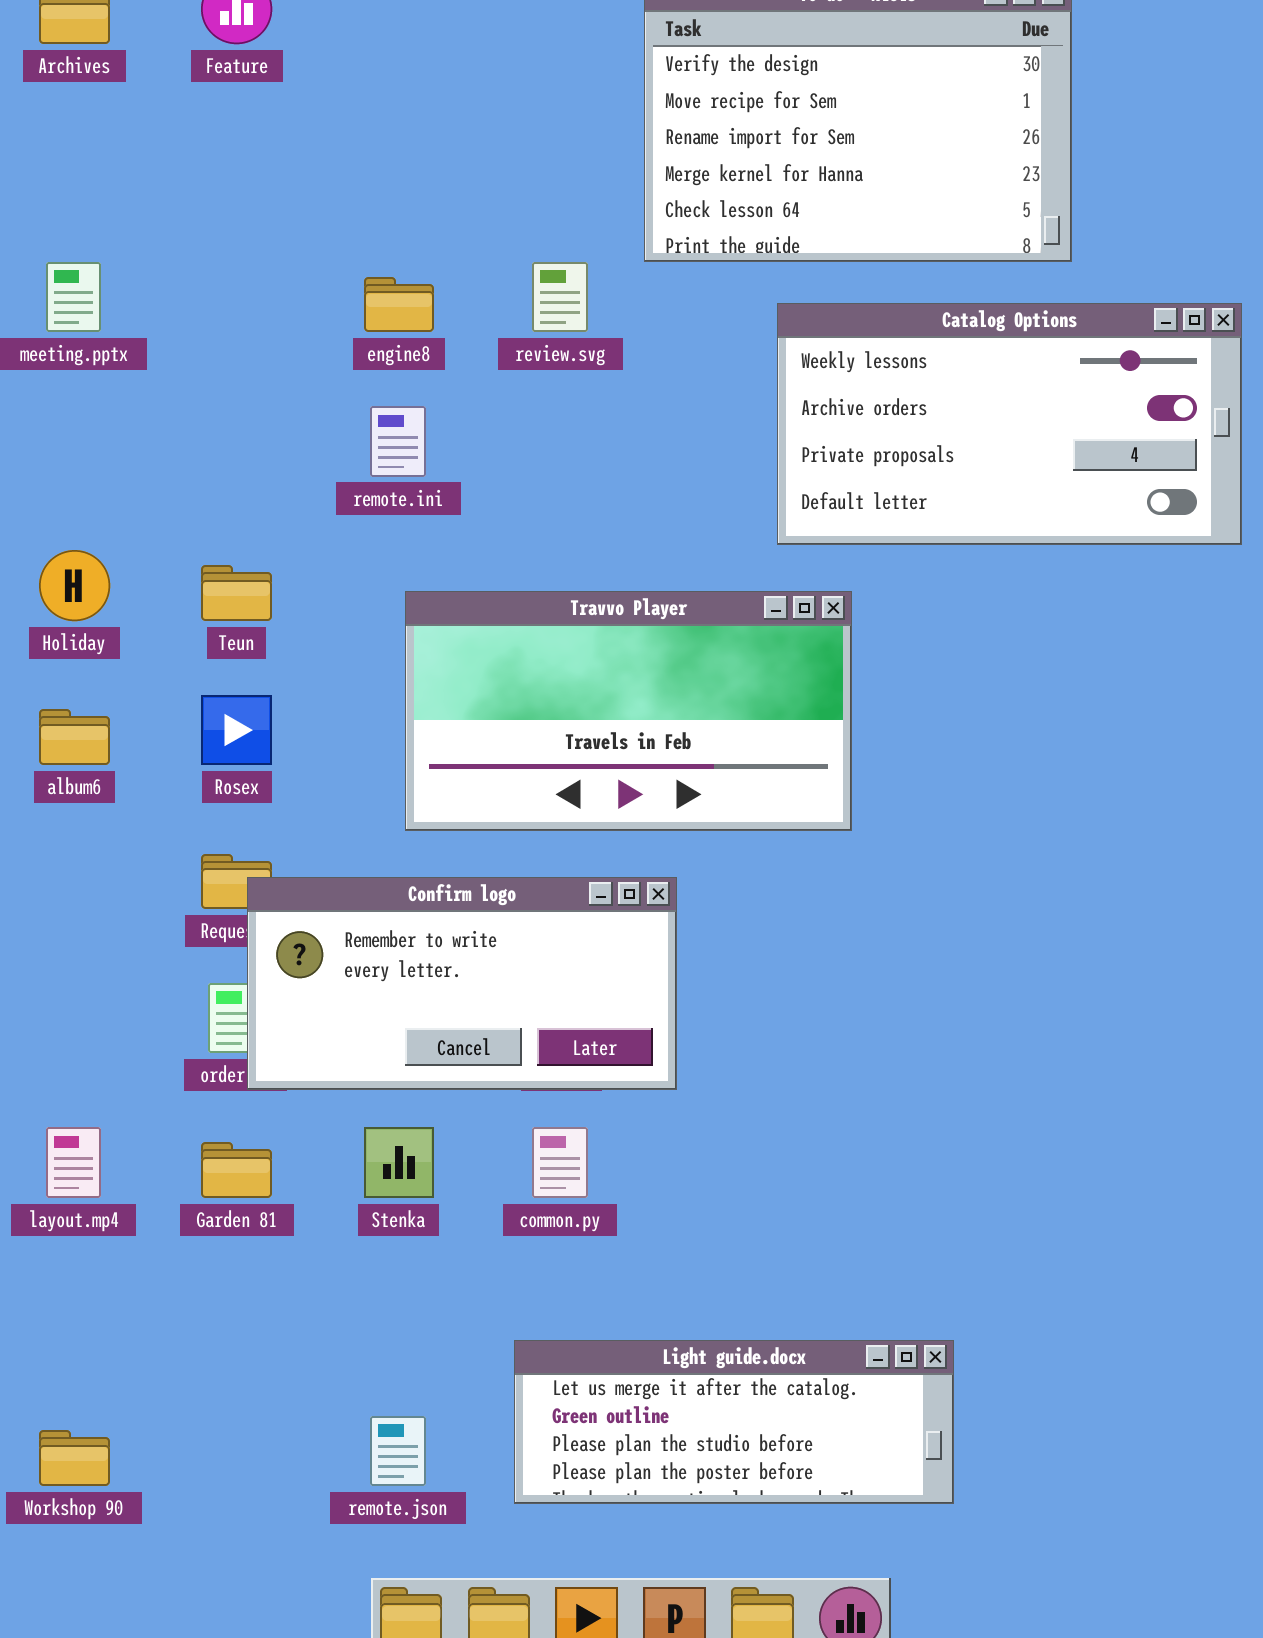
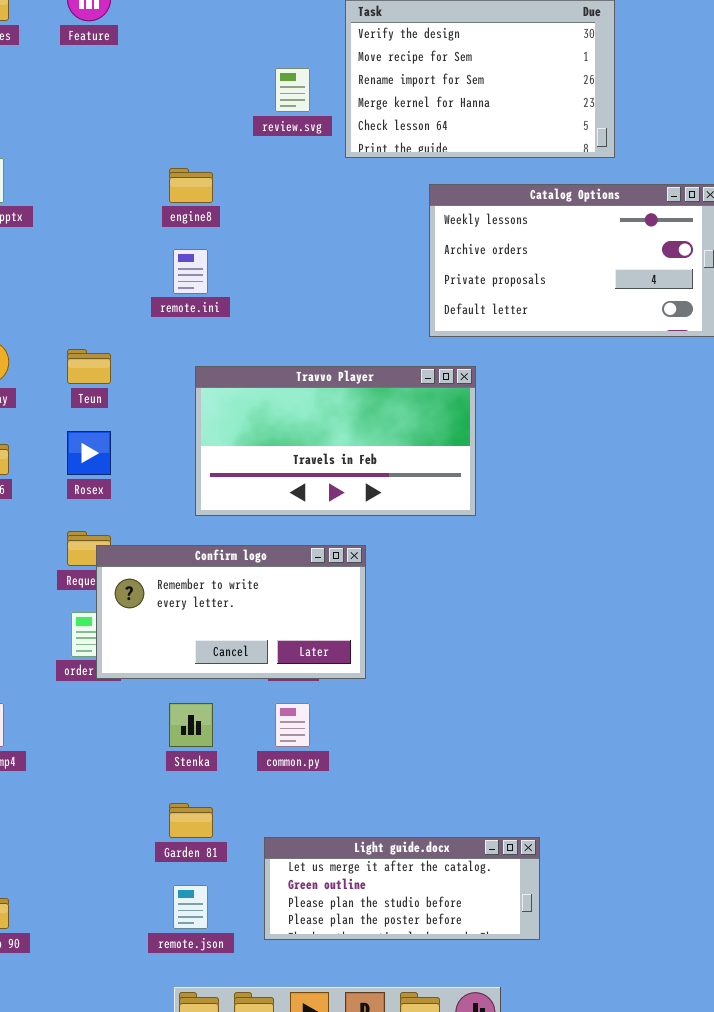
review.svg: [532,262,588,332] -> [275,68,310,112], moved
Garden 81: [201,1142,272,1198] -> [169,803,213,838], moved

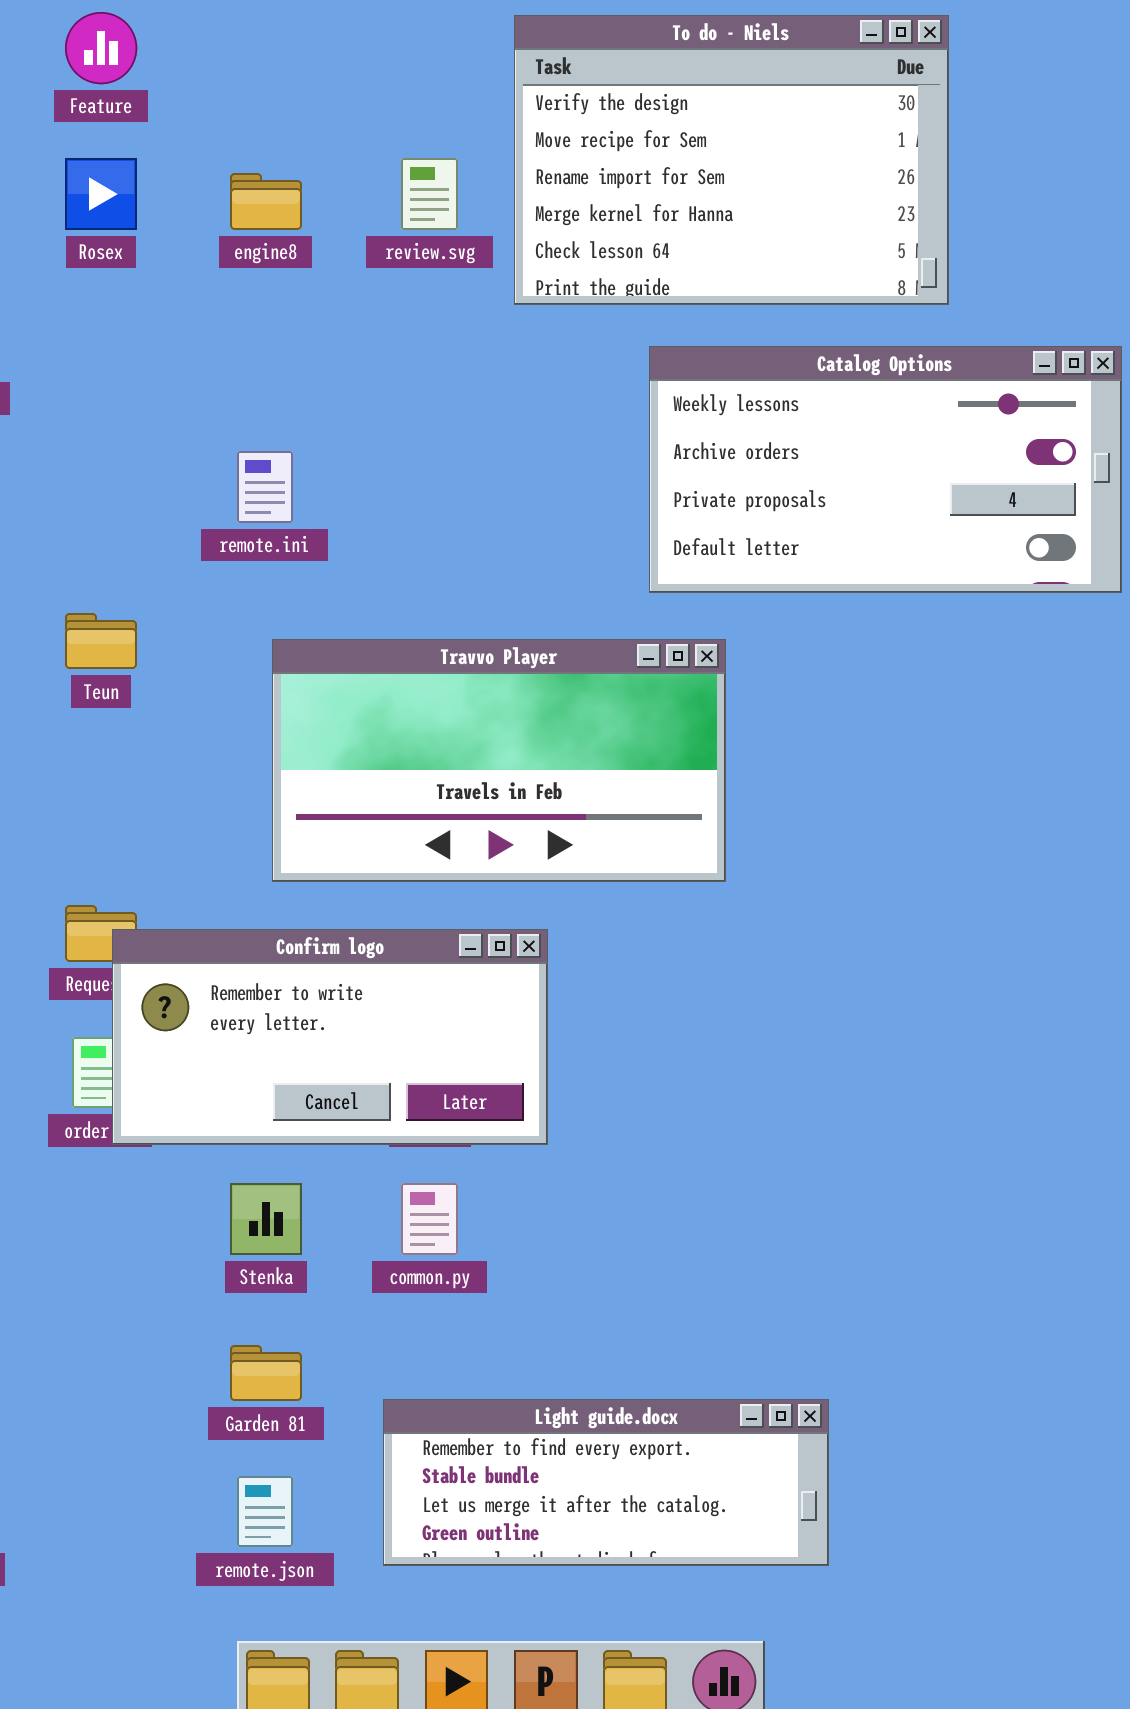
engine8: [169,168,213,203] -> [230,173,302,230], moved
Rosex: [67,431,111,475] -> [65,158,137,230], moved
Light guide.docx: [264,837,540,940] -> [383,1399,829,1566], scrolled up 2 rows

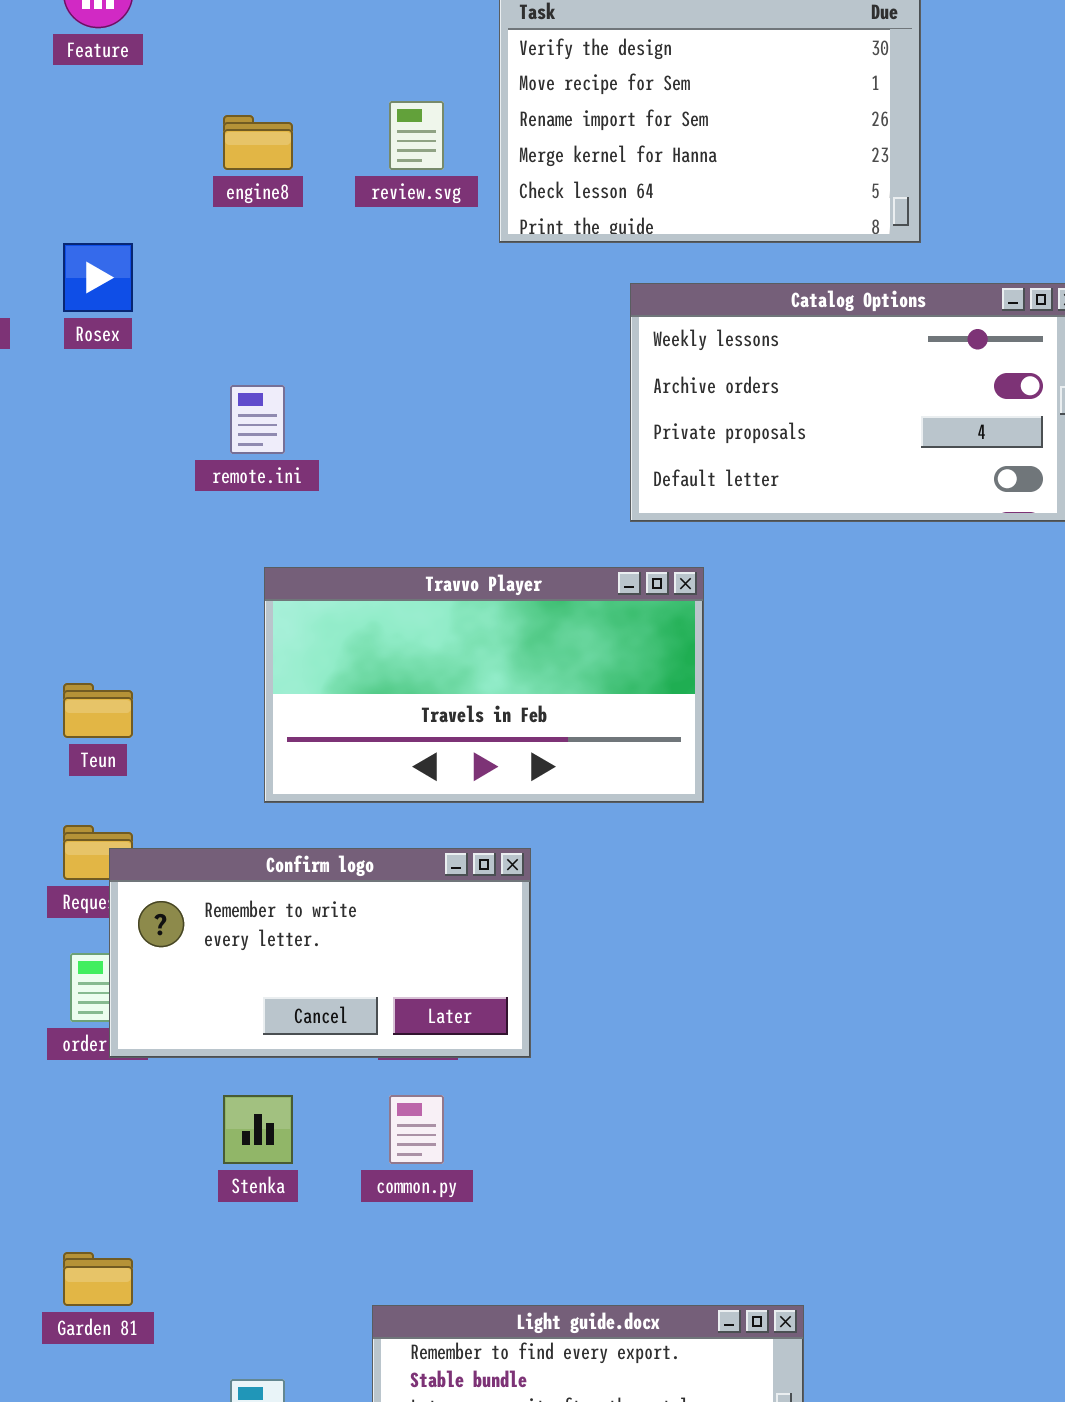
Rosex: [65,158,137,230] -> [63,243,133,312], moved
Teun: [65,613,137,669] -> [63,683,133,738], moved
Garden 81: [230,1345,302,1401] -> [63,1252,133,1306], moved

